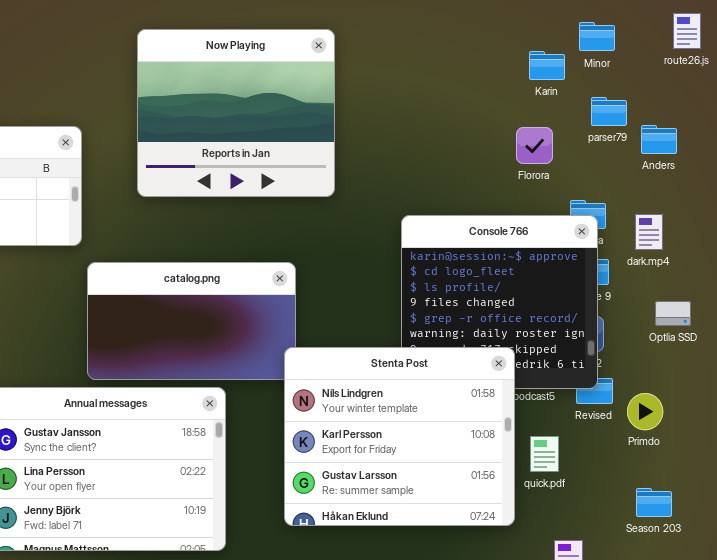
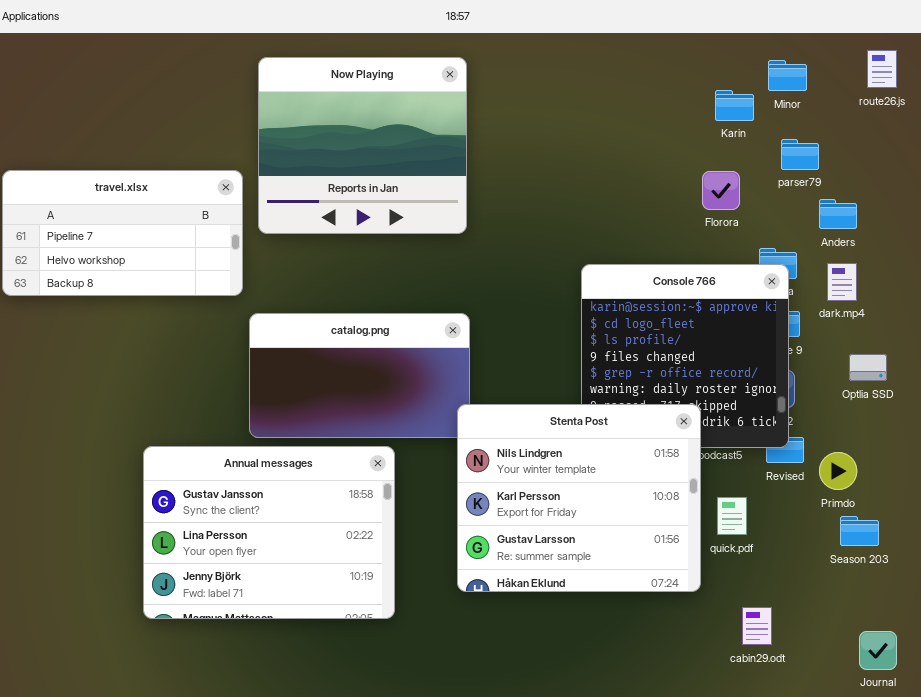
Now Playing: [137,29,335,197] -> [258,57,467,234], moved
Anders: [641,125,677,154] -> [819,199,857,229], moved
Season 203: [636,488,672,517] -> [840,516,879,546], moved

